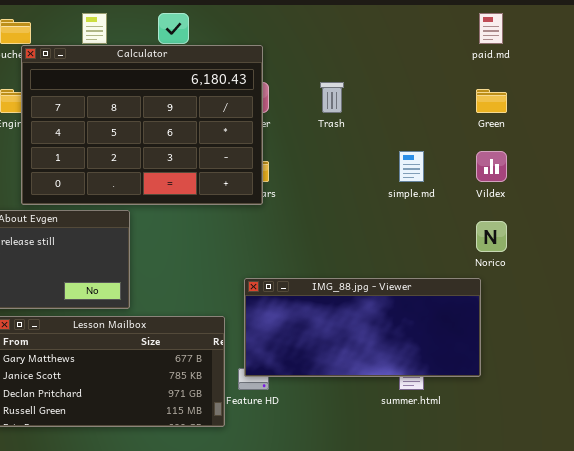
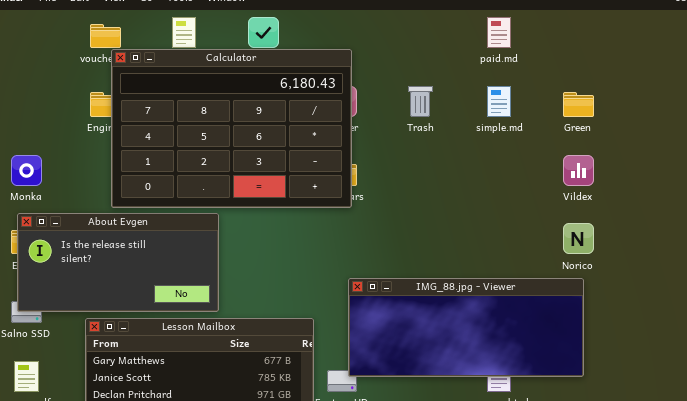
paid.md: [479,13,503,44] -> [487,17,511,48], moved
simple.md: [399,151,424,182] -> [487,86,511,117], moved
IMG_88.jpg - Viewer: [244,278,481,377] -> [348,278,584,377], moved

